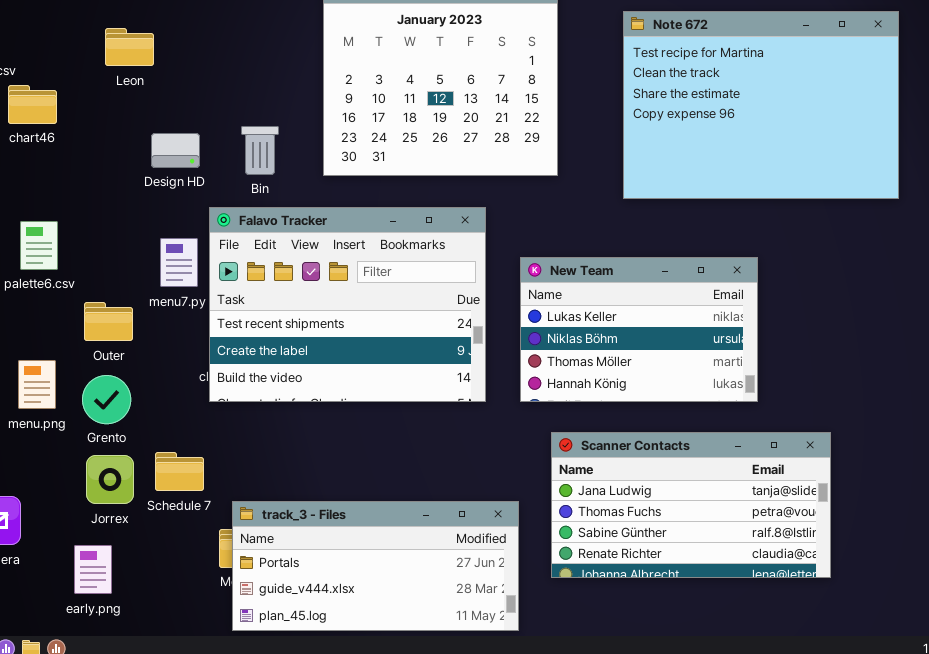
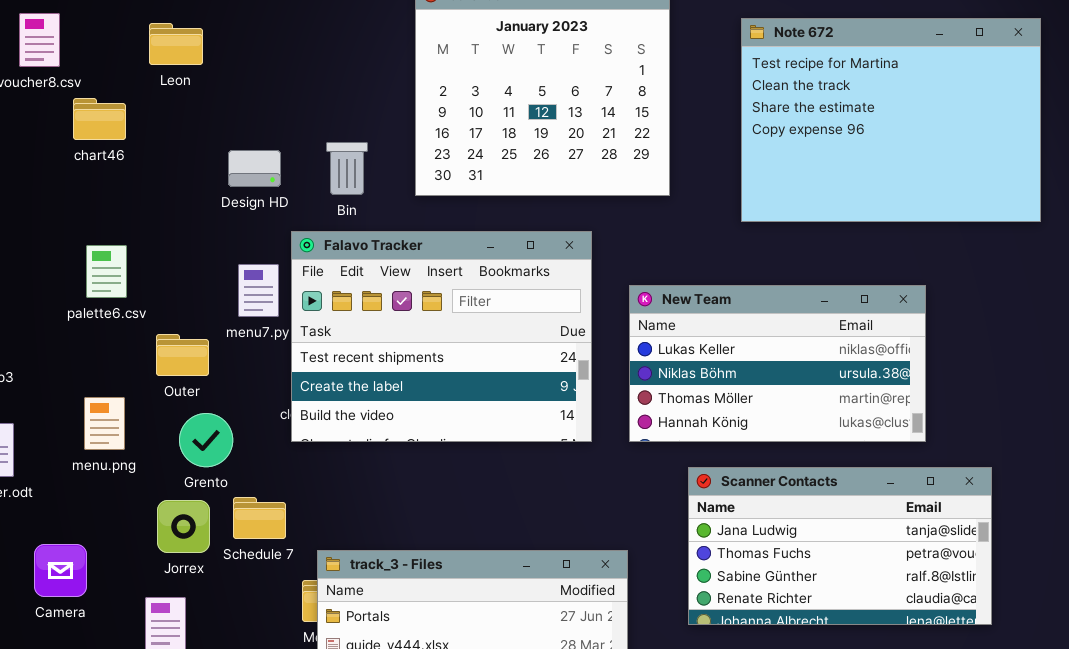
Leon: [105,28,154,66] -> [149,23,203,65], moved
New Team: [520,257,758,402] -> [629,285,926,442], resized
Grento: [82,375,131,424] -> [179,413,233,467], moved
Scanner Contacts: [551,432,831,578] -> [688,467,992,625], moved

